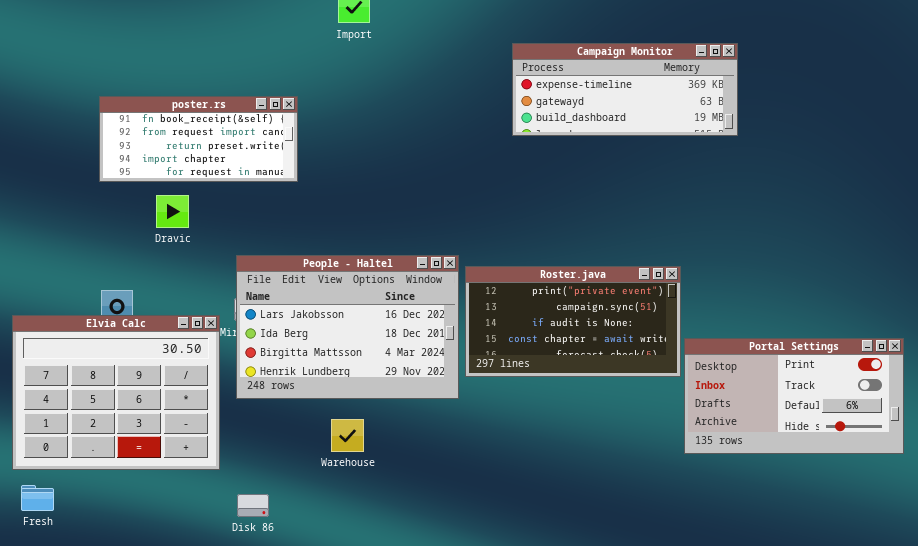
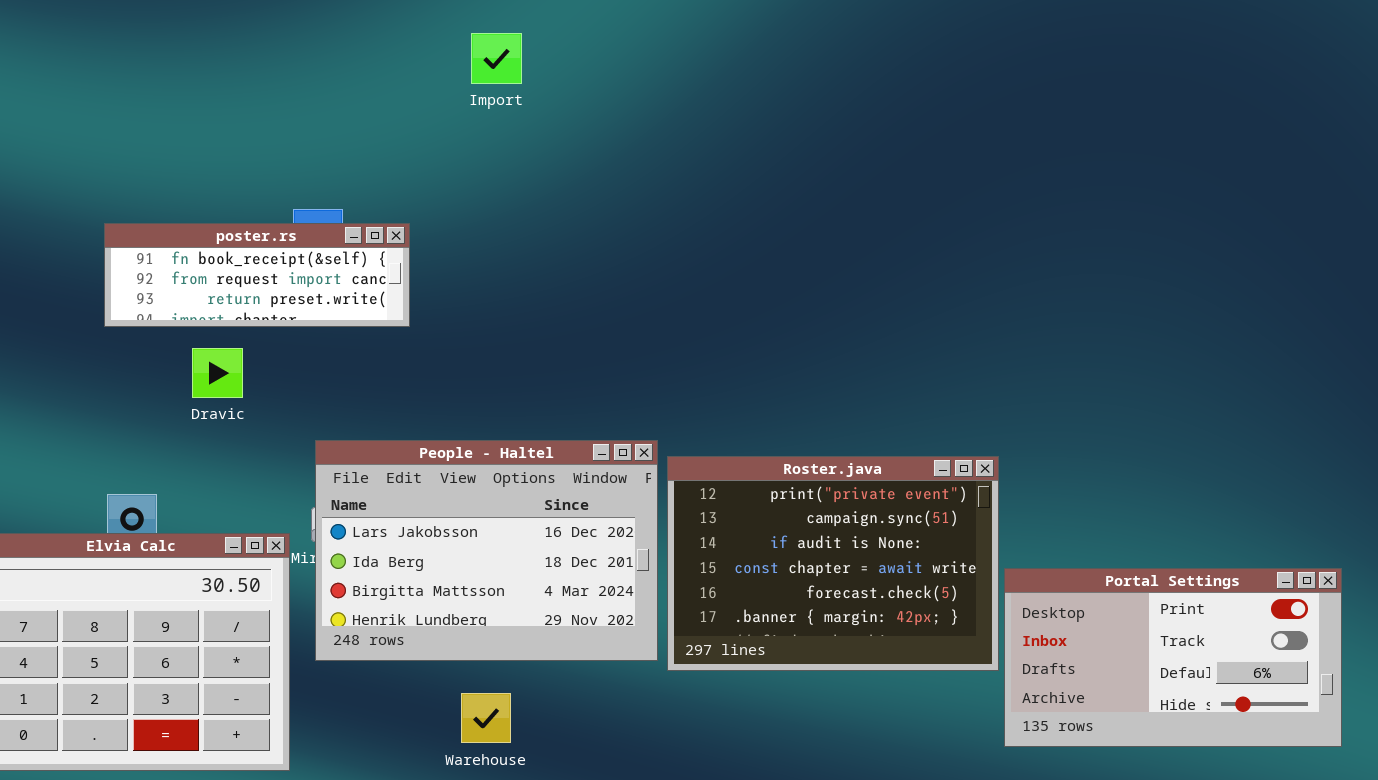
Campaign Monitor: [512,43,738,136] -> none, closed
poster.rs: [99,96,298,182] -> [104,223,410,327], resized
Roster.java: [465,266,681,377] -> [667,456,999,671], resized

